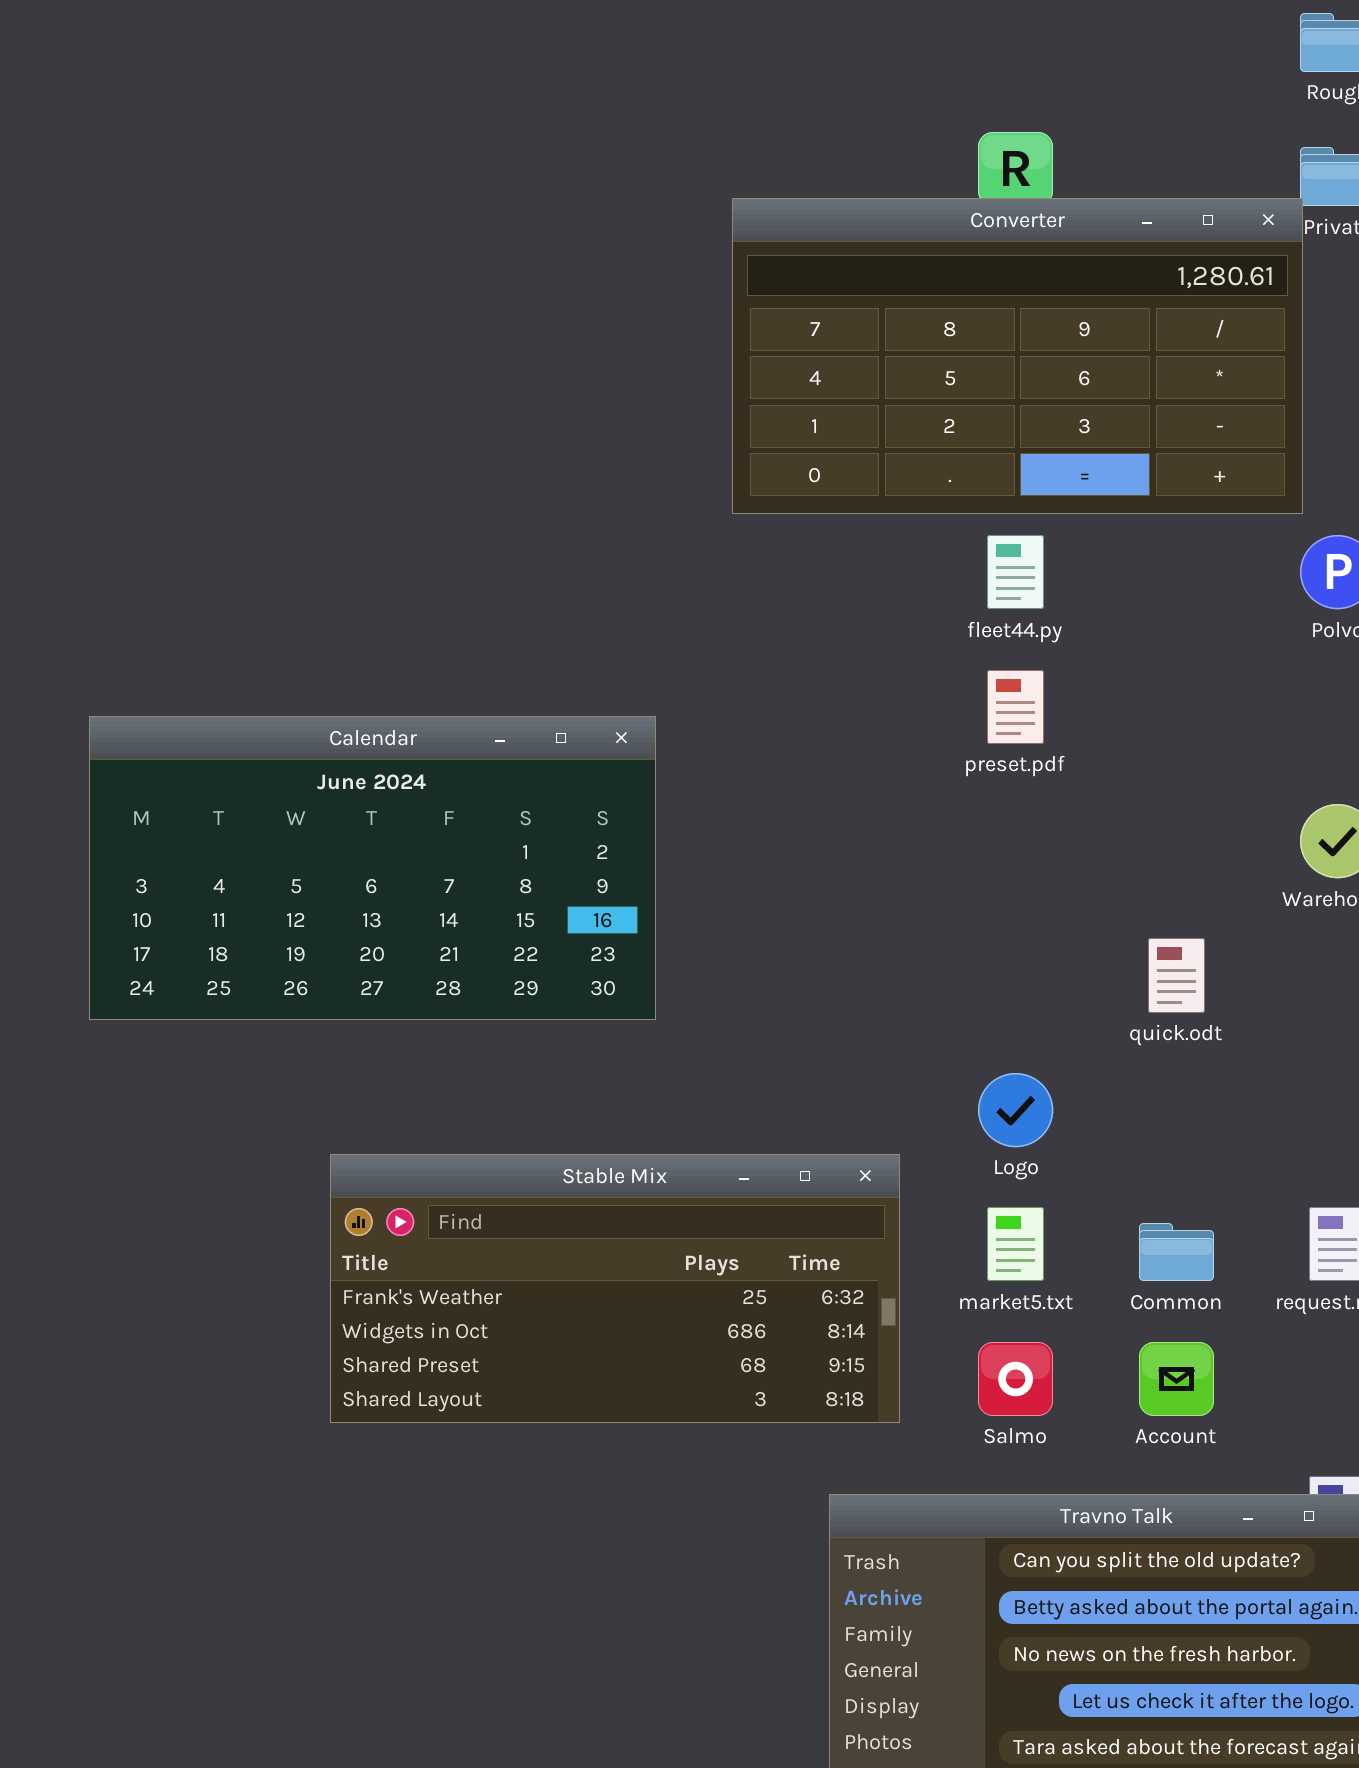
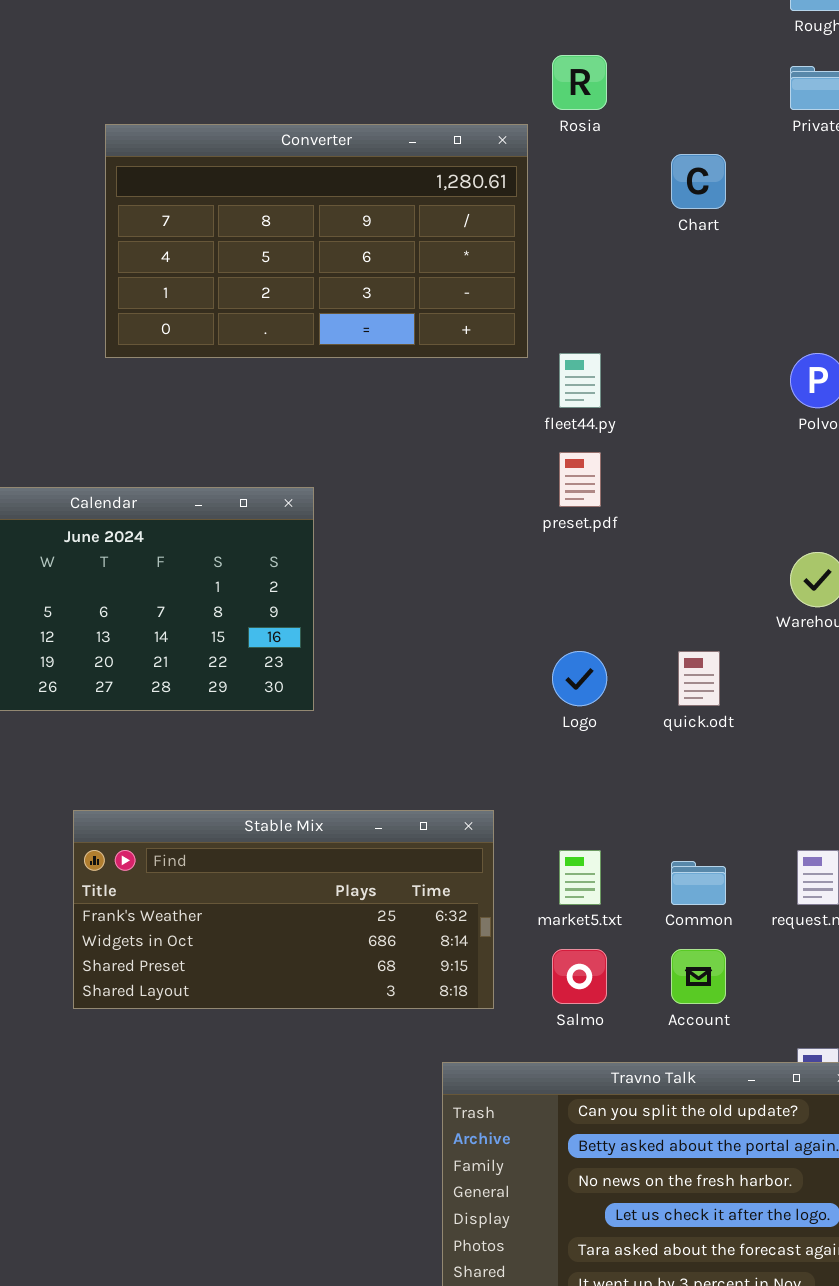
Converter: [732,198,1303,514] -> [105,124,528,358], moved
Logo: [978,1073,1053,1147] -> [552,651,607,706], moved

